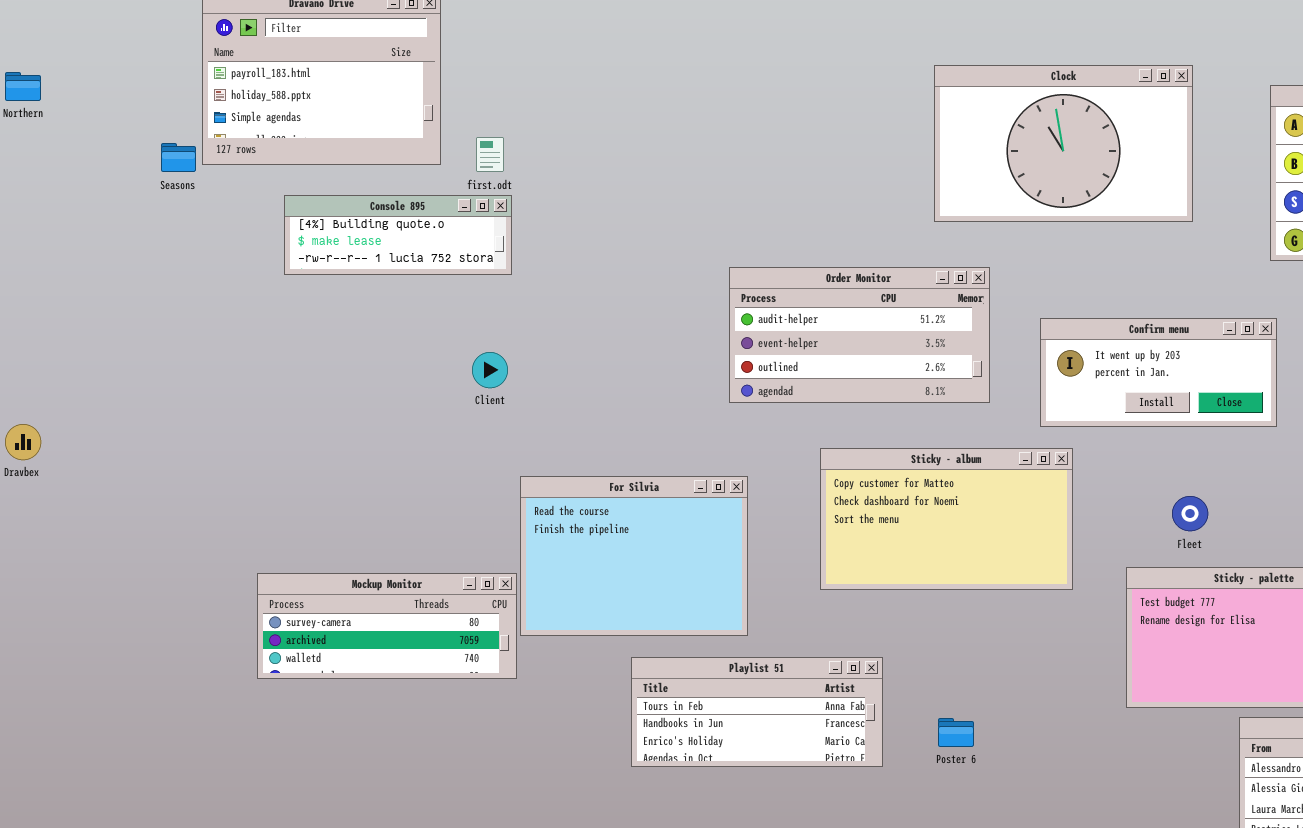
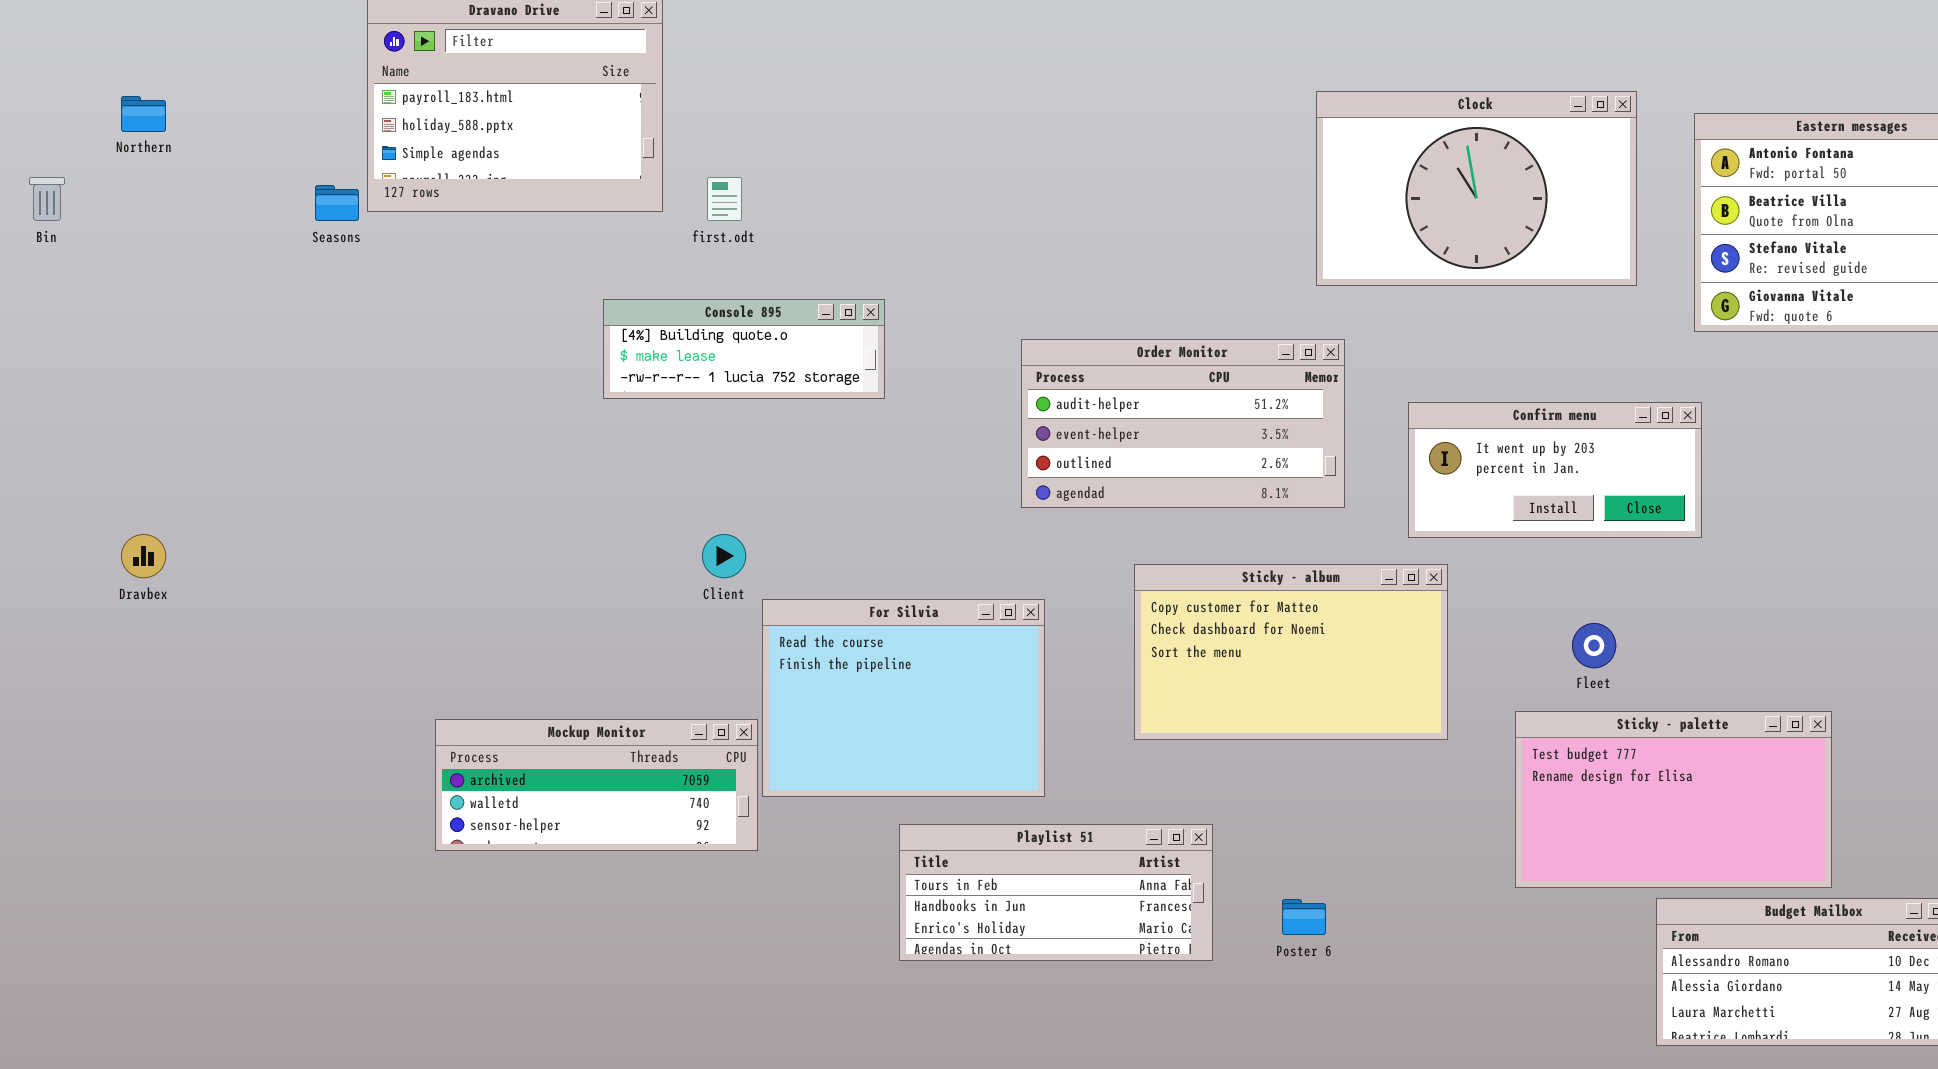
Clock: [934,65,1193,222] -> [1316,91,1637,286], moved
Console 895: [284,195,512,275] -> [603,299,885,399], moved
Client: [472,352,508,388] -> [702,534,746,578], moved
Mockup Monitor: [257,573,517,679] -> [435,719,758,851], scrolled down 1 row

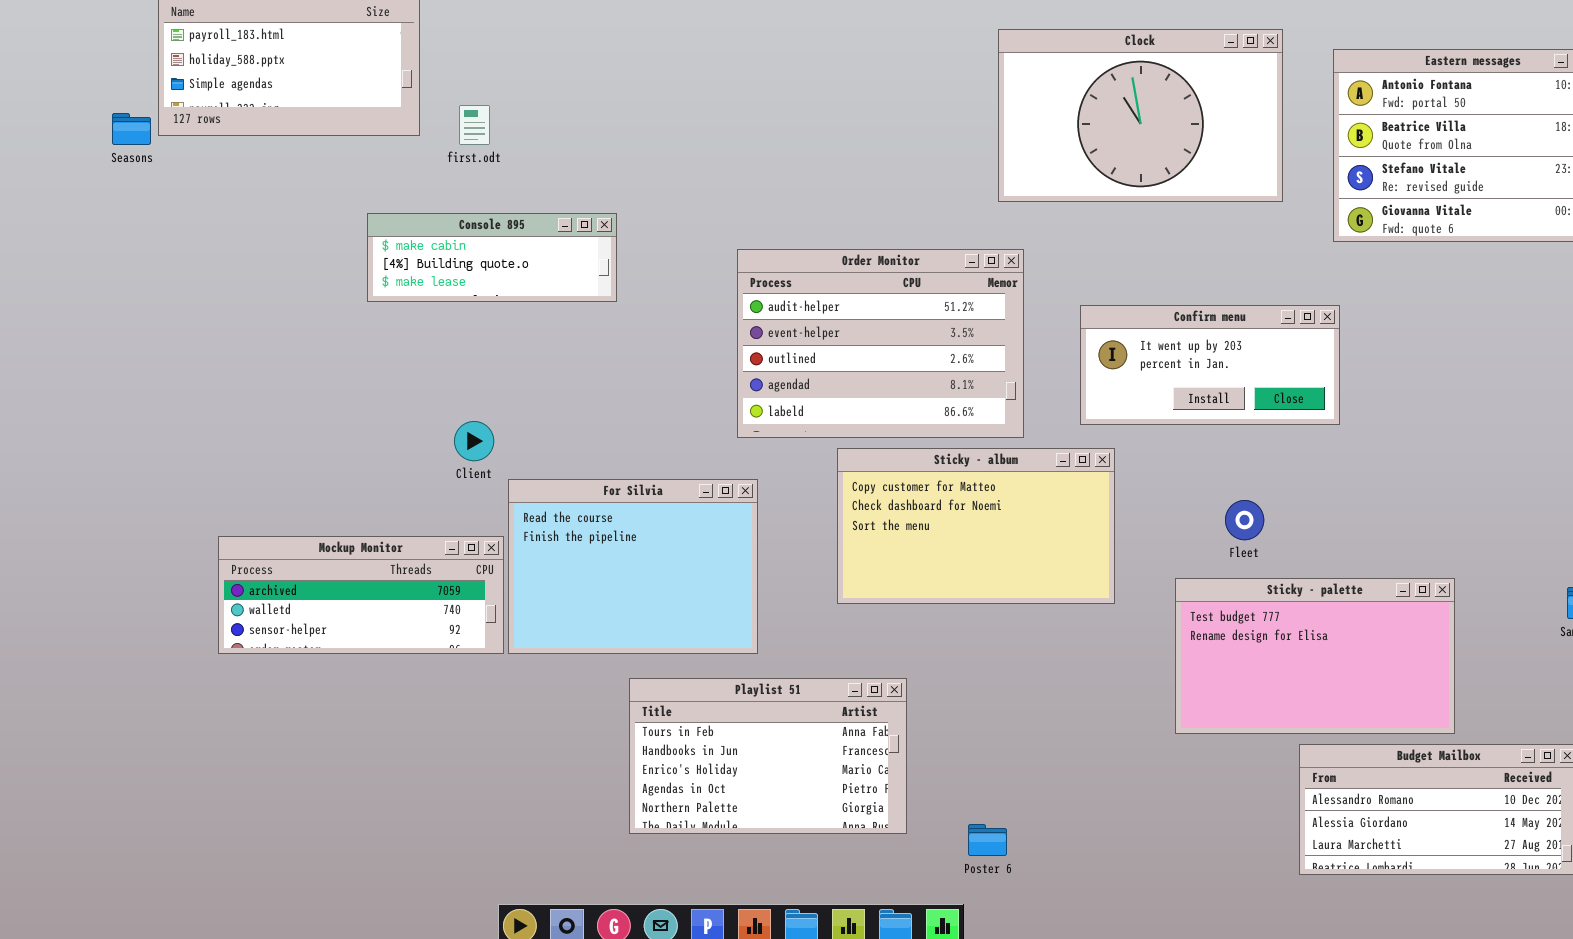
Console 895: [603,299,885,399] -> [367,213,617,302], scrolled up 1 row
Order Monitor: [1021,339,1345,508] -> [737,249,1024,438], resized
Mockup Monitor: [435,719,758,851] -> [218,536,504,654], moved
Playlist 51: [899,824,1213,961] -> [629,678,907,834], resized
Poster 6: [1282,899,1326,935] -> [968,824,1007,856], moved

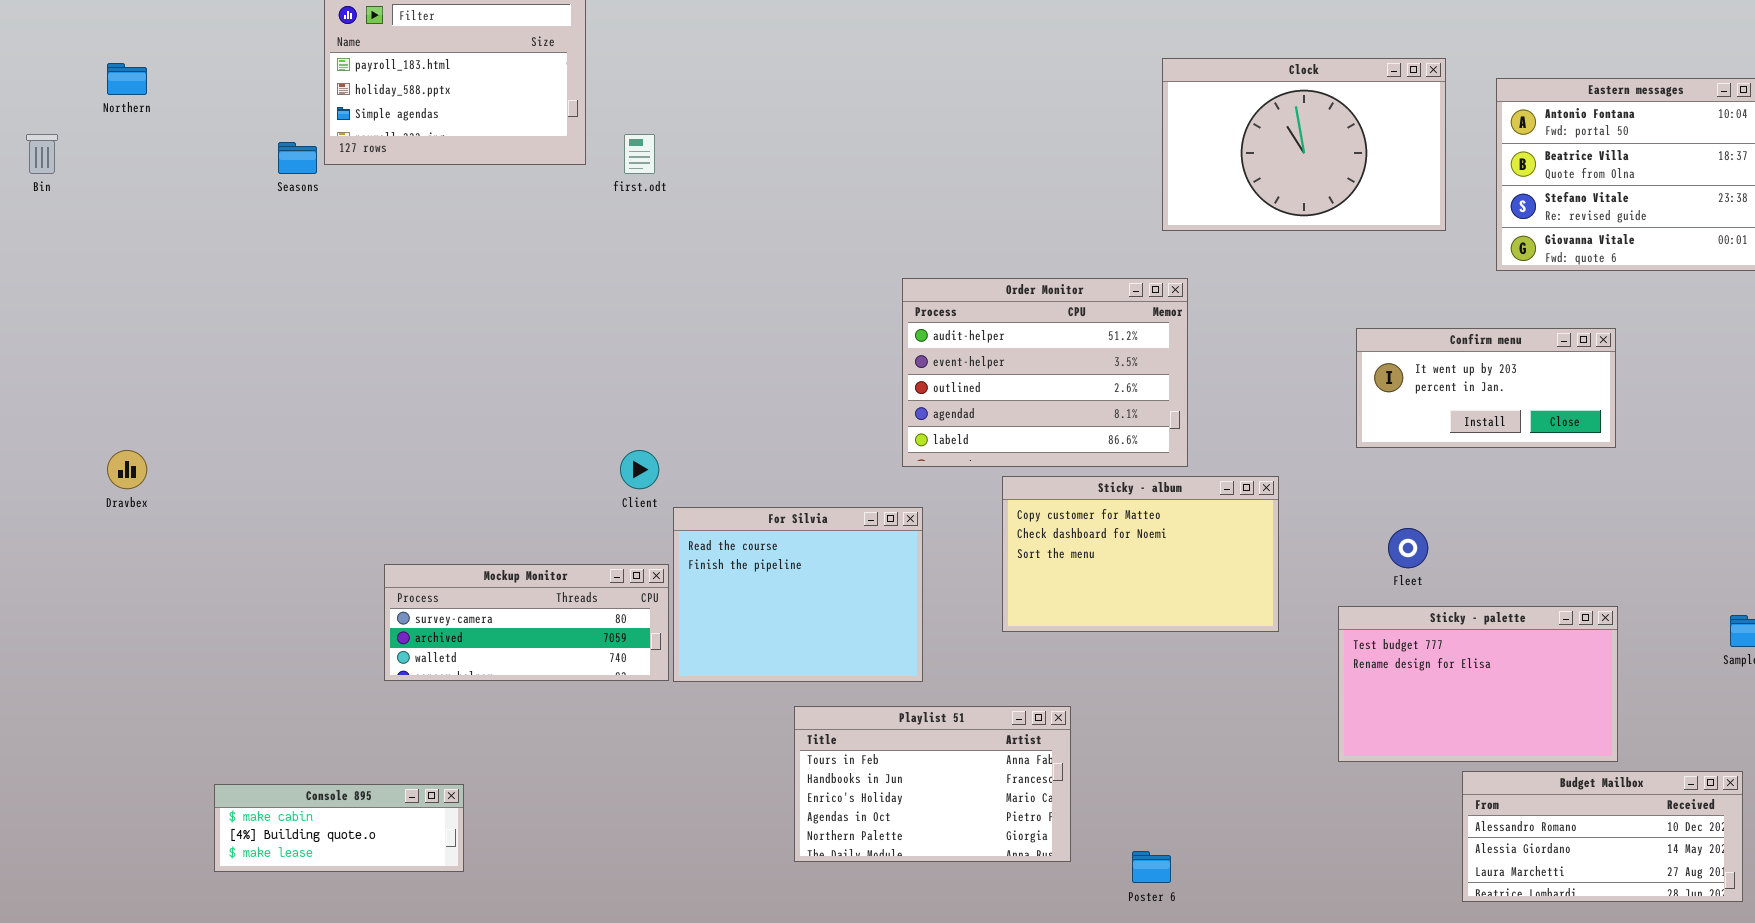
Console 895: [367,213,617,302] -> [214,784,464,872], moved
Confirm menu: [1080,305,1340,425] -> [1356,328,1616,448], moved
Mockup Monitor: [218,536,504,654] -> [384,564,669,681], scrolled up 1 row

